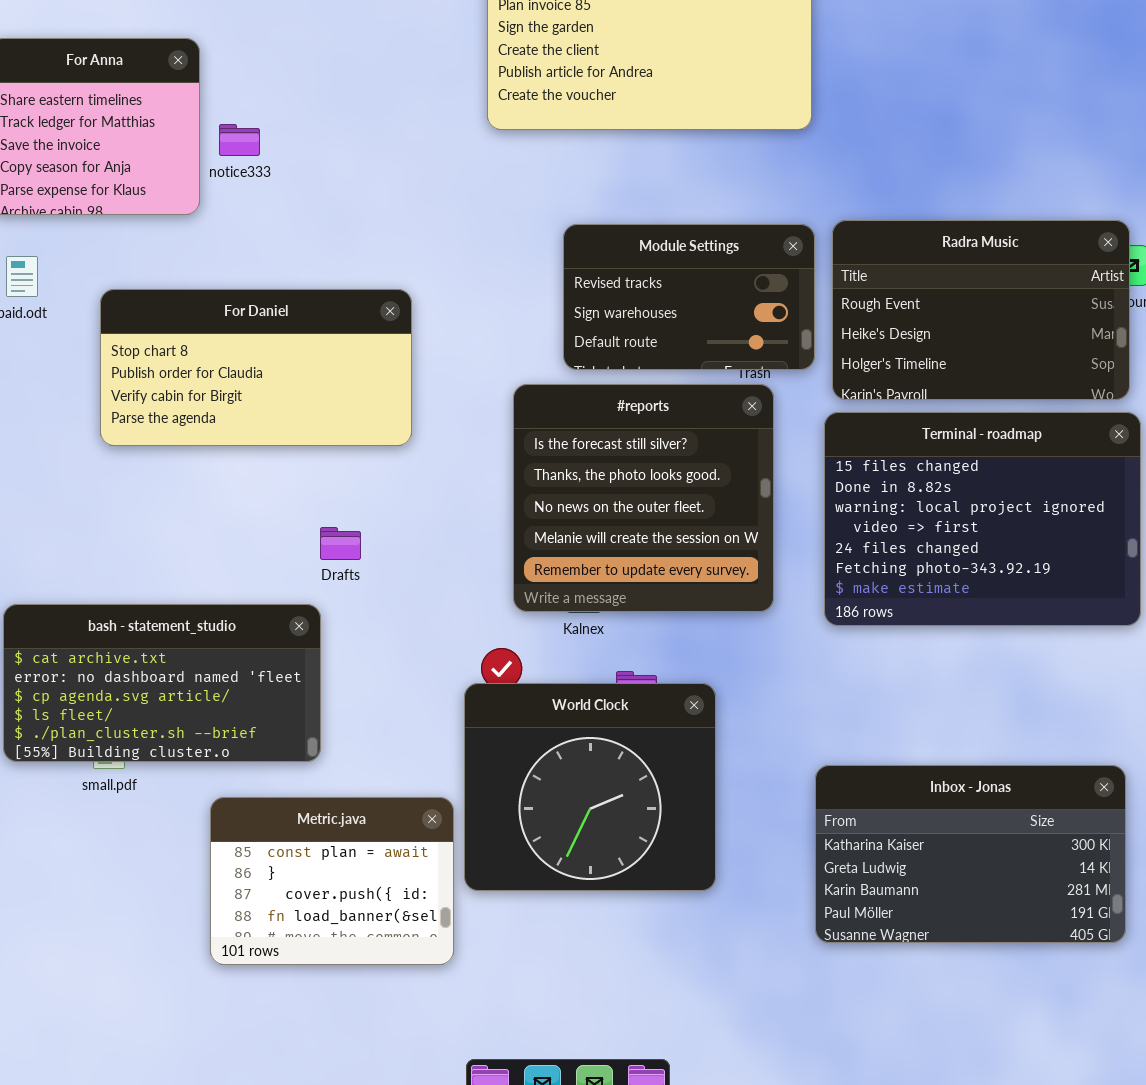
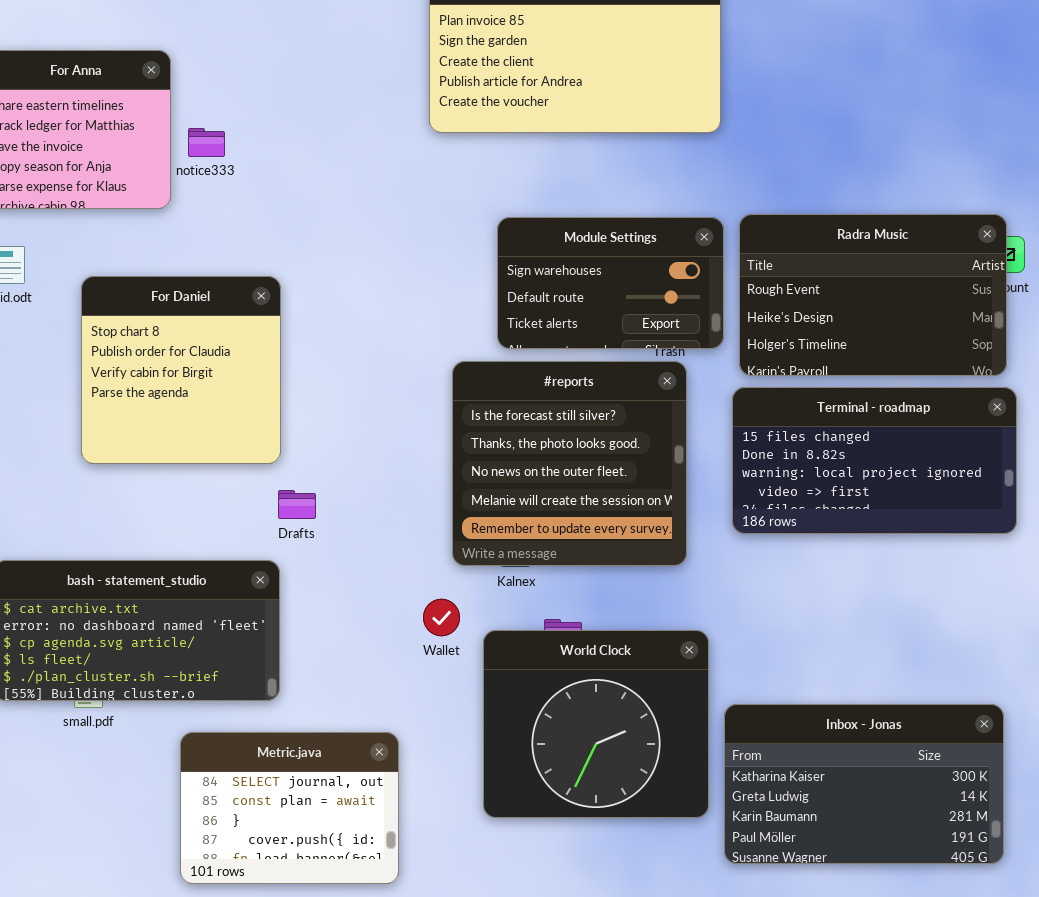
Module Settings: [563,224,815,370] -> [497,217,724,349], scrolled down 1 row
For Daniel: [100,289,412,446] -> [81,276,281,464], resized
Terminal - roadmap: [824,412,1141,626] -> [732,387,1017,534], resized
World Clock: [464,683,716,891] -> [483,630,709,818], moved
Metric.java: [210,797,454,965] -> [180,732,399,884], scrolled up 1 row

